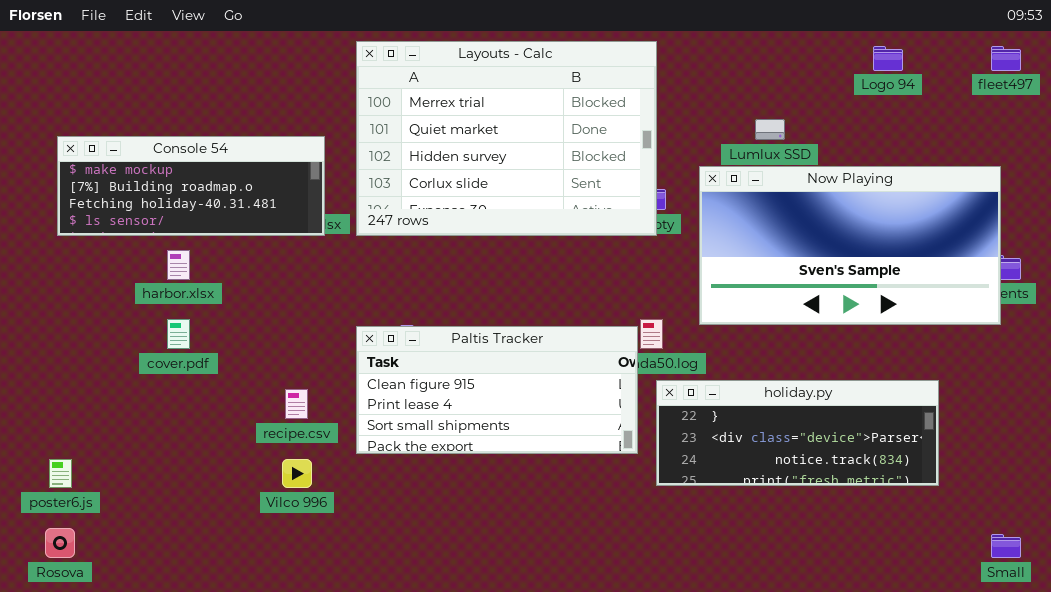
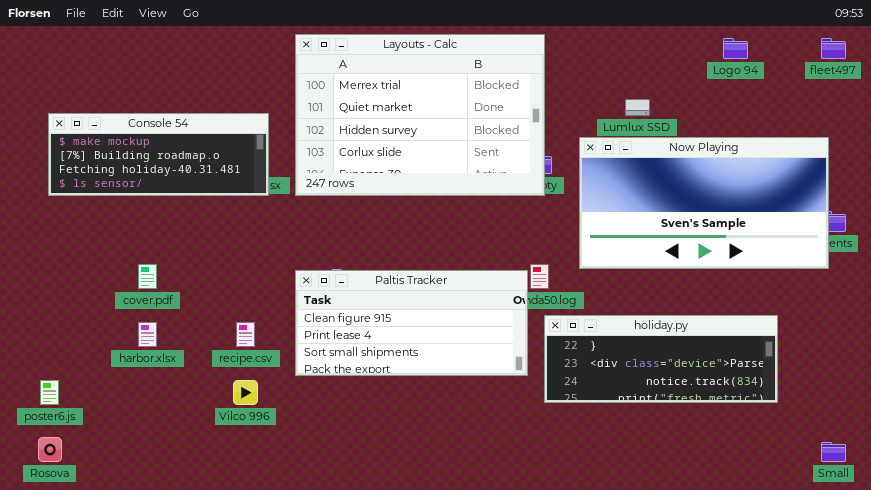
harbor.xlsx: [167,250,190,280] -> [138,322,157,347], moved

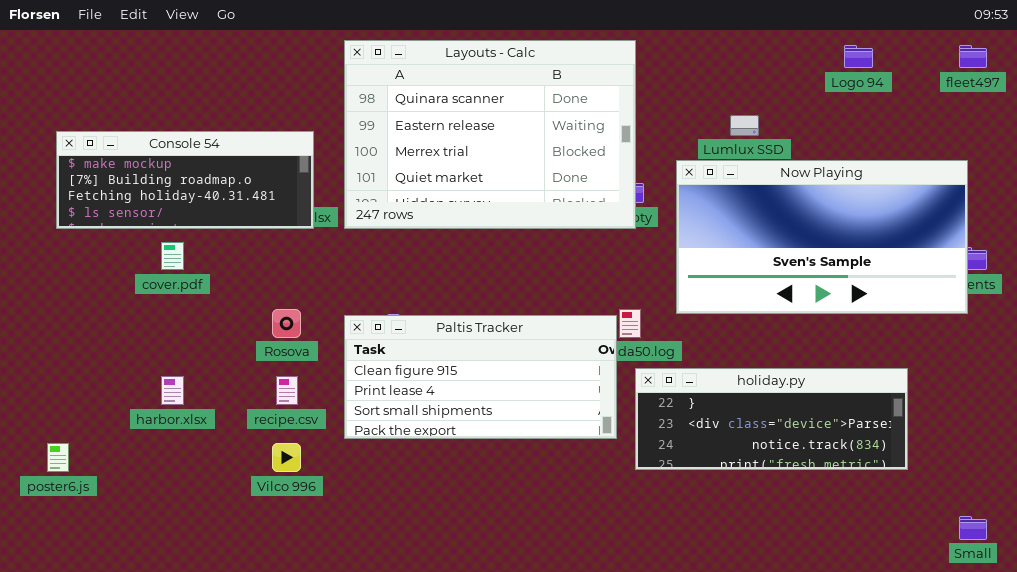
Layouts - Calc: [295,34,545,196] -> [344,40,636,229], scrolled up 2 rows
cover.pdf: [138,264,157,289] -> [161,242,184,270], moved
Rosova: [38,437,62,462] -> [272,309,301,338], moved

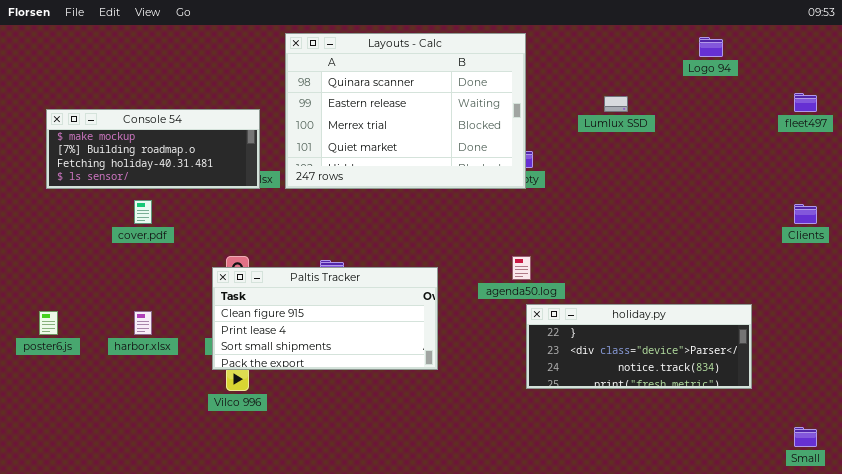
fleet497: [959,45,987,68] -> [794,93,817,112], moved
Now Playing: [676,160,968,314] -> none, closed
Paltis Tracker: [344,315,617,439] -> [212,267,438,370], moved
poster6.js: [47,443,69,472] -> [39,311,58,335], moved

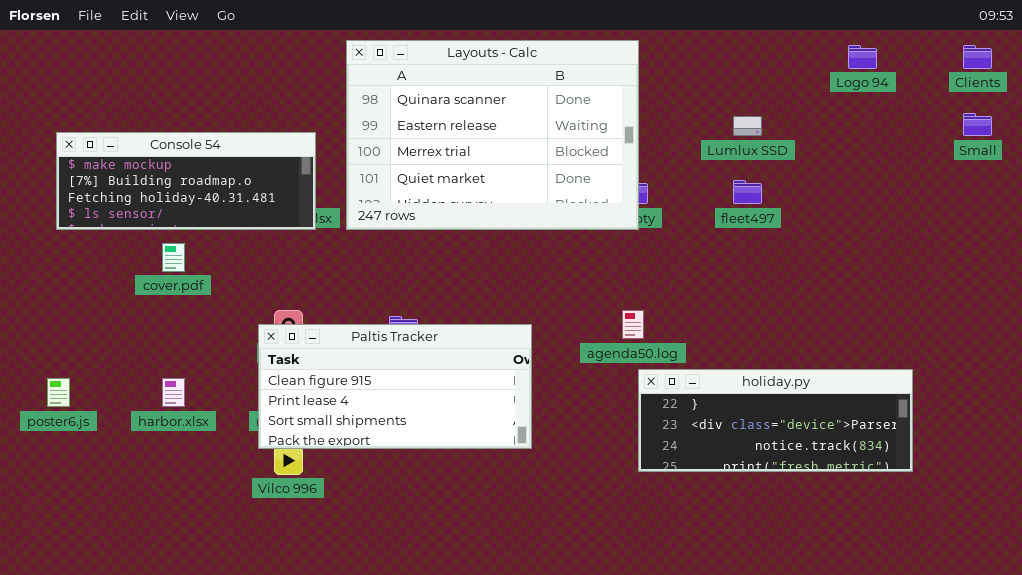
fleet497: [794,93,817,112] -> [733,180,762,204], moved
Clients: [794,204,817,224] -> [963,45,992,69], moved
Small: [794,427,817,447] -> [963,113,992,136], moved

